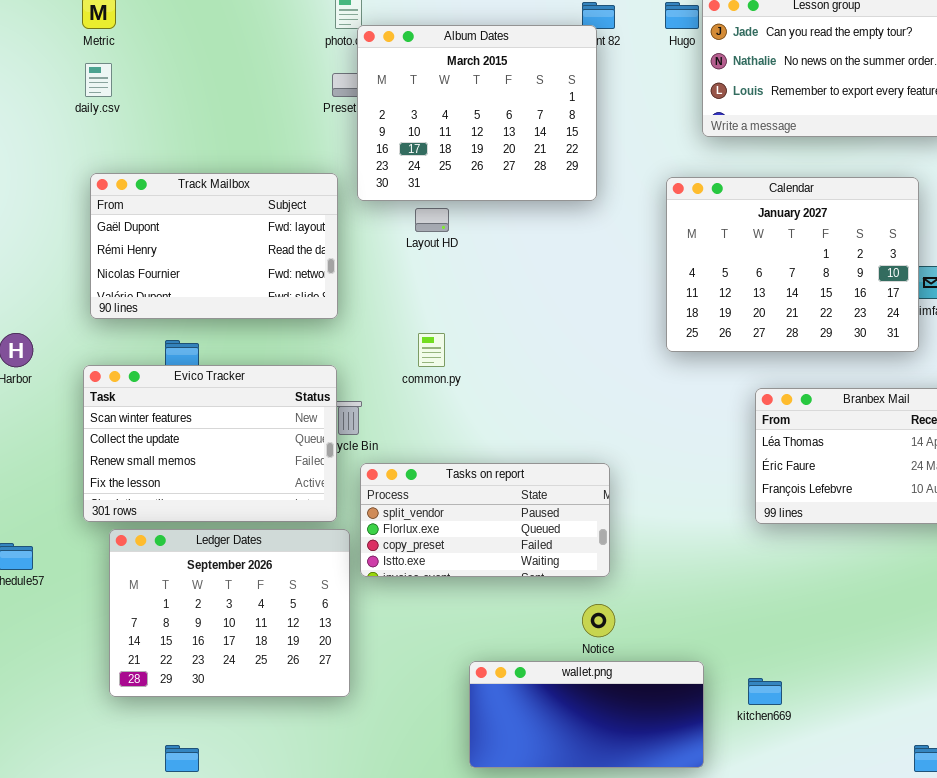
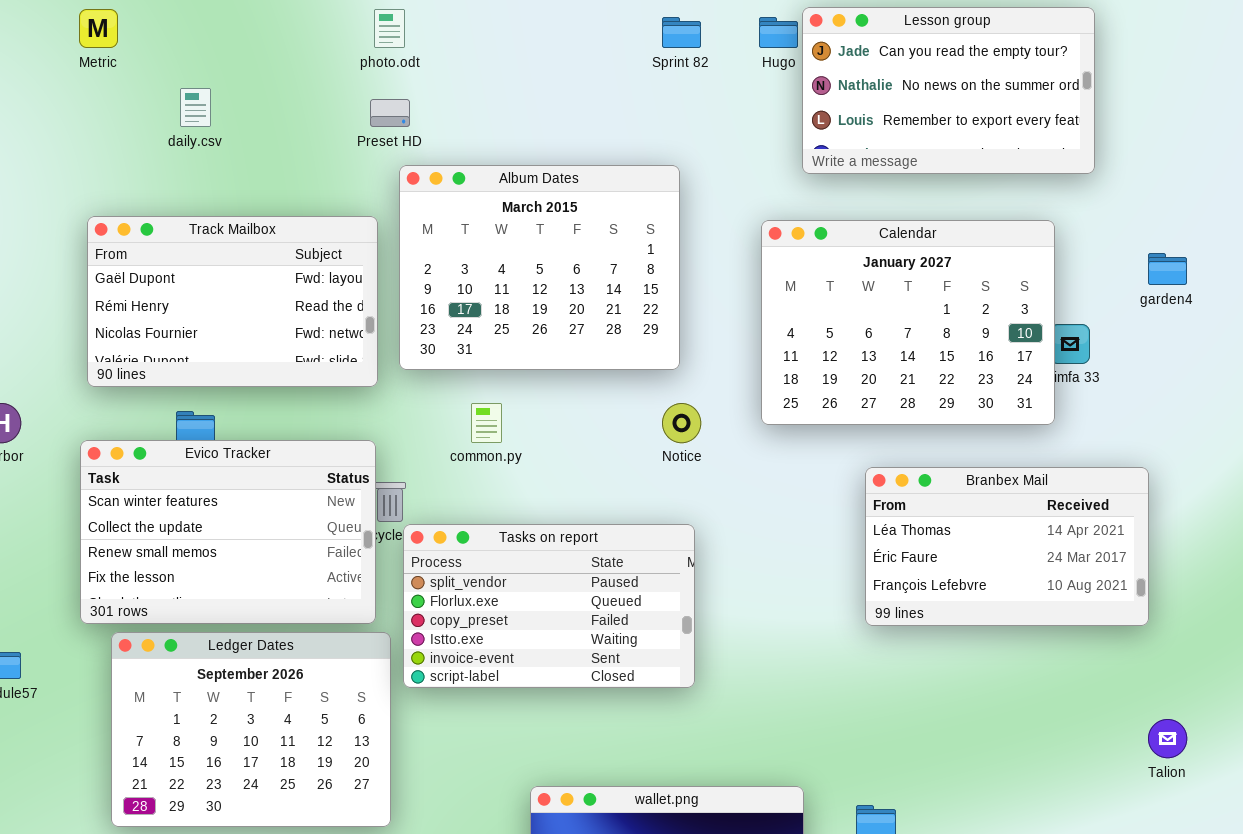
Album Dates: [357,25,597,201] -> [399,165,680,370], moved
daily.csv: [85,63,112,97] -> [180,88,211,127], moved
Tasks on report: [360,463,610,577] -> [403,524,695,688], resized
Notice: [582,604,615,637] -> [662,403,701,443], moved

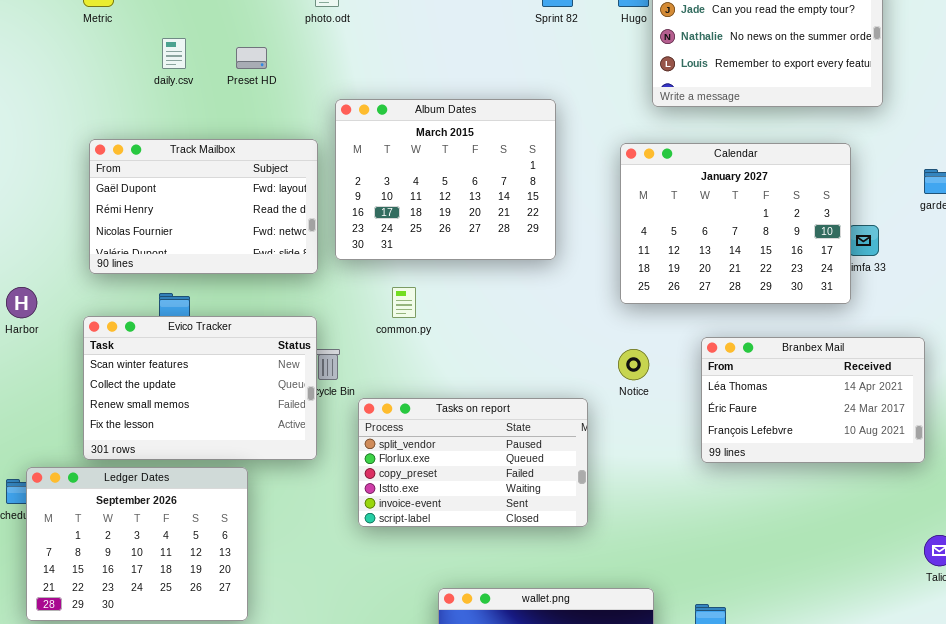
Preset HD: [370,99,410,127] -> [236,47,267,69], moved
Notice: [662,403,701,443] -> [618,349,649,380], moved
Tasks on report: [403,524,695,688] -> [358,398,588,527], moved
Ledger Dates: [111,632,391,827] -> [26,467,248,621], moved

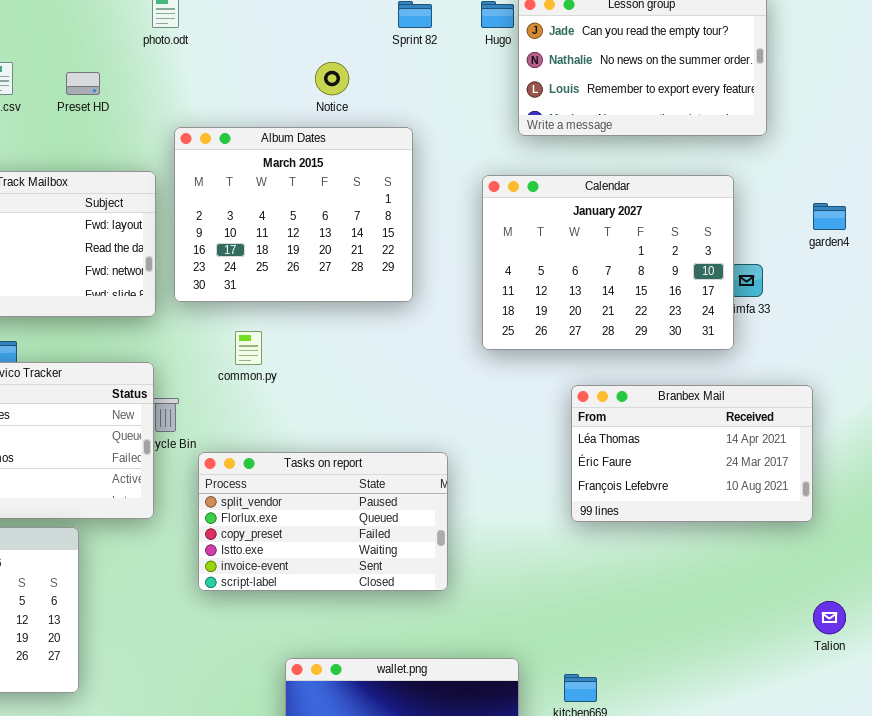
Notice: [618,349,649,380] -> [315,62,349,95], moved

